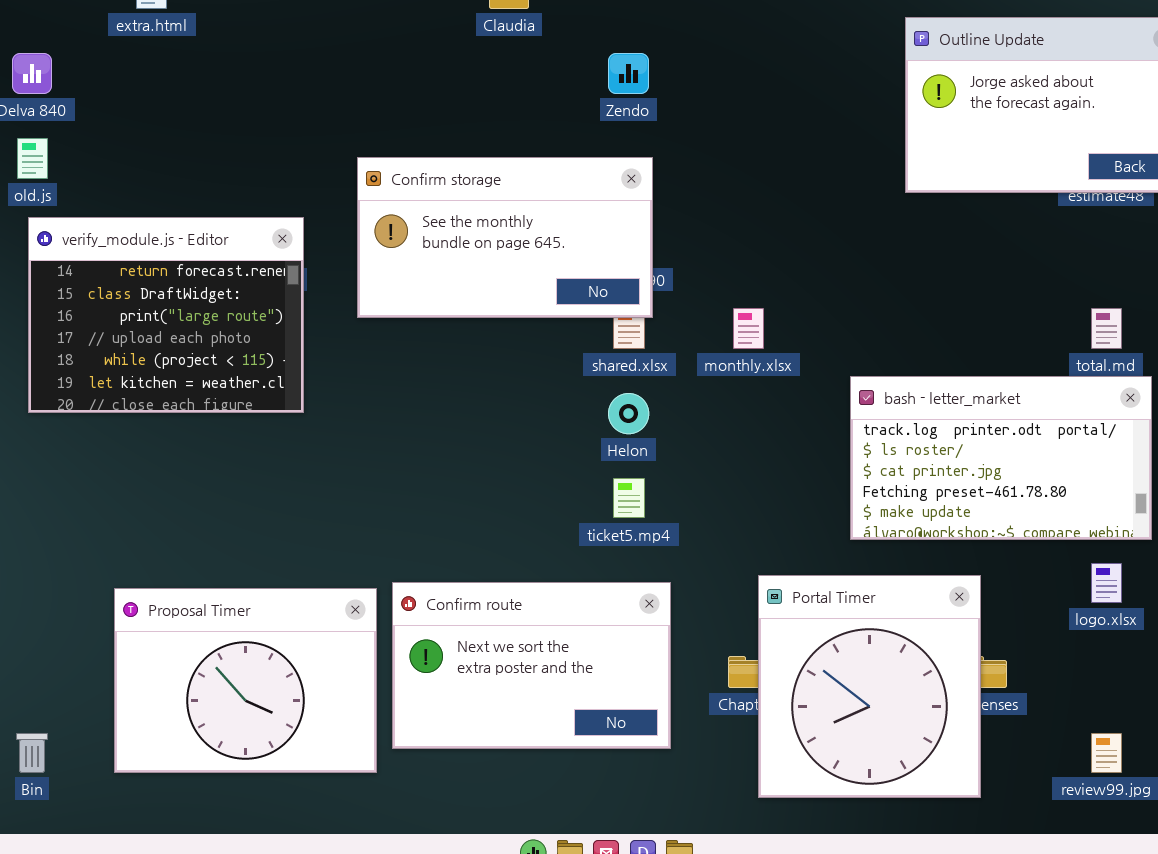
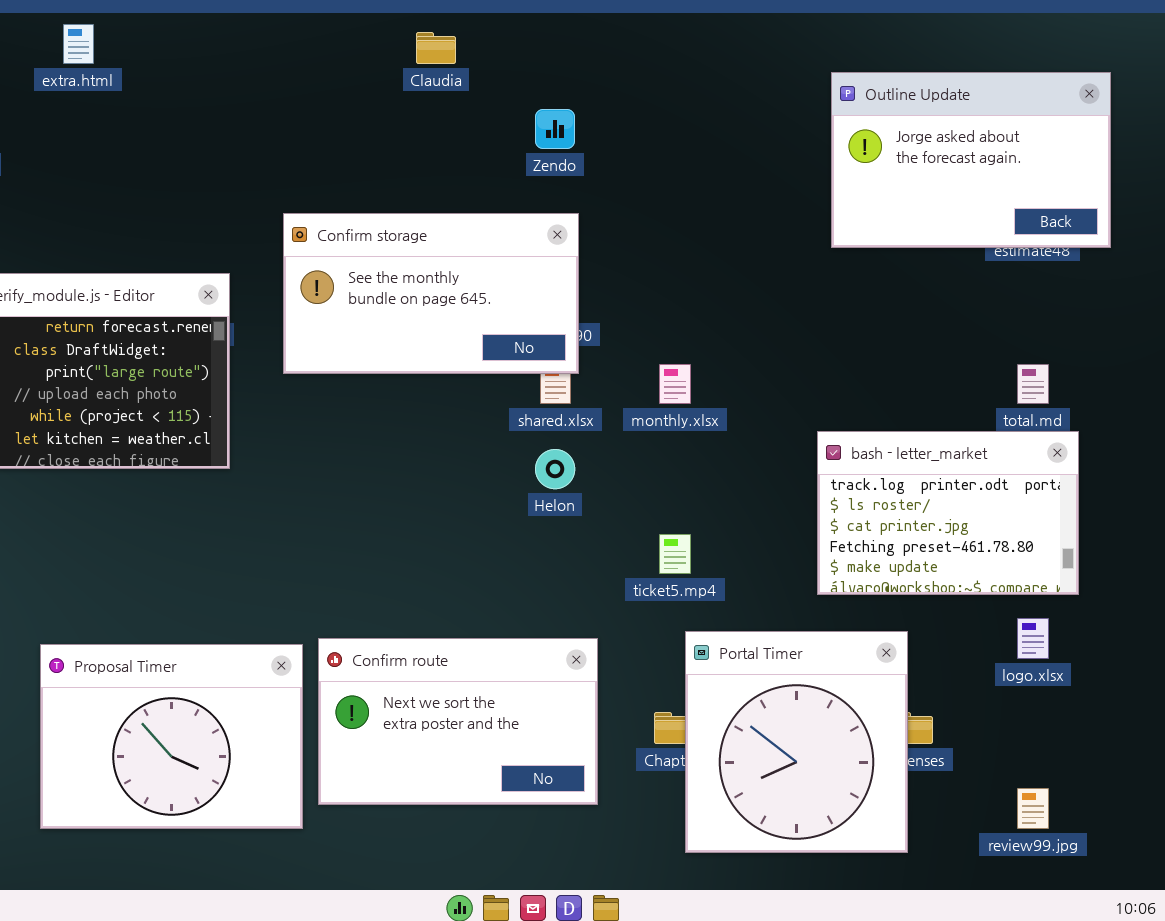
bash - letter_market: [850,376,1152,540] -> [817,431,1079,595], resized
ticket5.mp4: [613,478,645,518] -> [659,534,691,574], moved

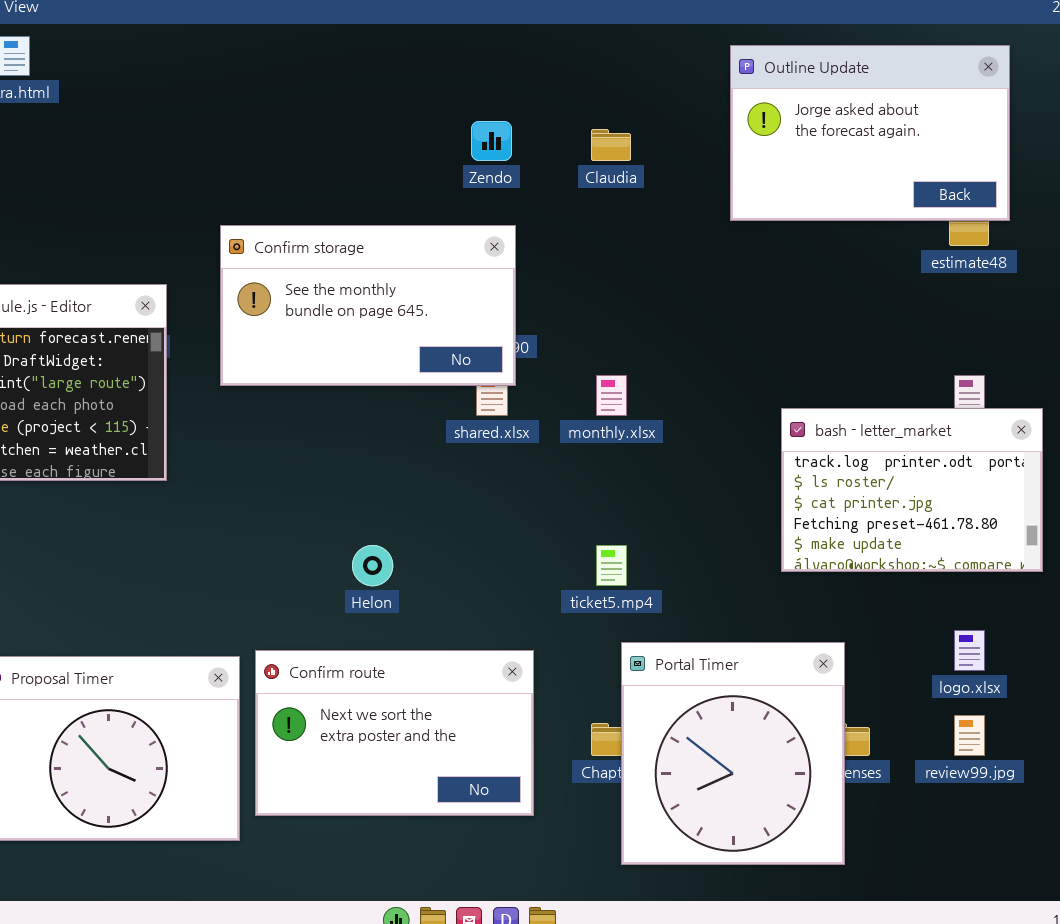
Claudia: [416,32,456,64] -> [591,129,631,161], moved
Outline Update: [831,72,1111,248] -> [730,45,1010,221], moved
bash - letter_market: [817,431,1079,595] -> [781,408,1043,572], moved
Helon: [535,449,575,489] -> [352,545,393,586], moved
review99.jpg: [1017,788,1049,829] -> [954,715,985,756], moved

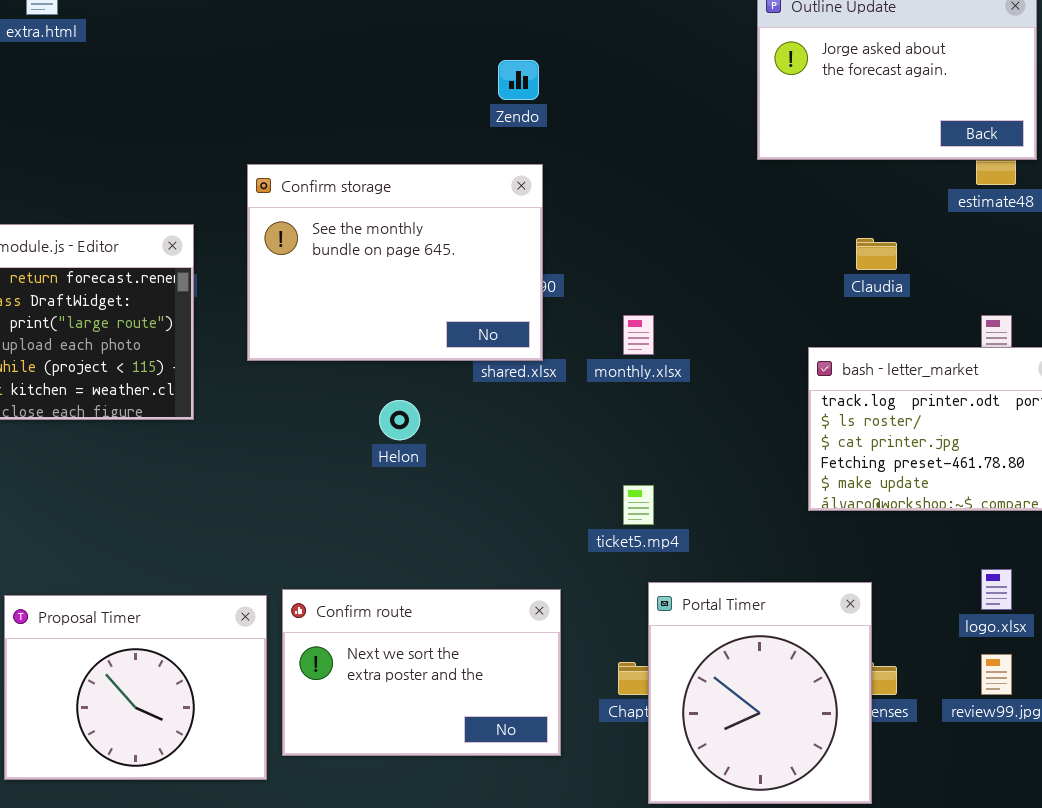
Claudia: [591,129,631,161] -> [856,238,897,270], moved
Confirm storage: [220,225,516,386] -> [247,164,543,361], resized
Helon: [352,545,393,586] -> [379,400,420,440], moved

